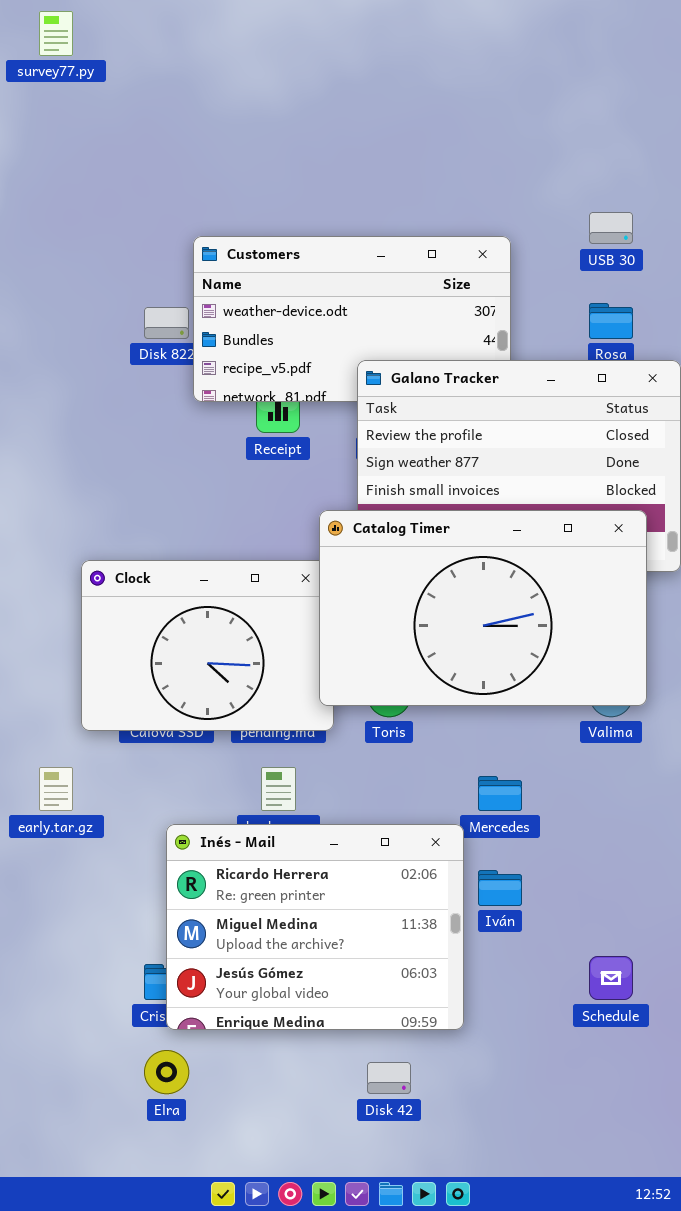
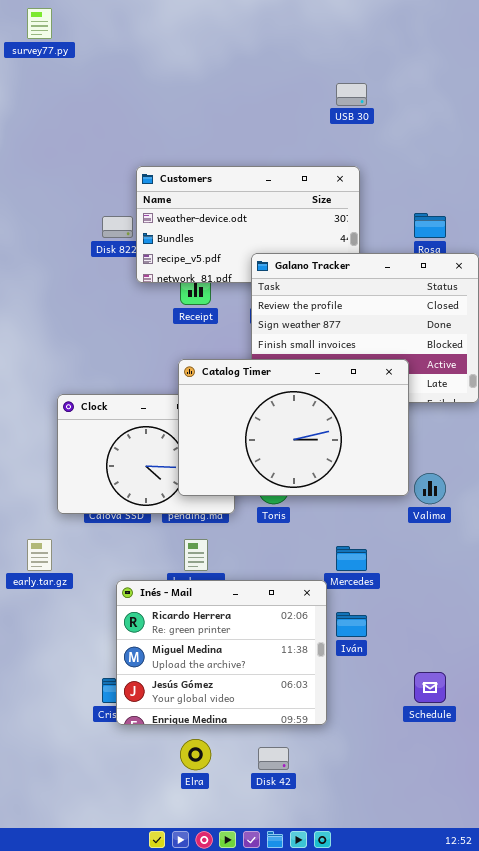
USB 30: [589,212,633,244] -> [336,83,367,106], moved
Catalog Timer: [319,510,647,706] -> [178,359,409,496], moved
Elra: [144,1050,189,1094] -> [180,739,211,770], moved

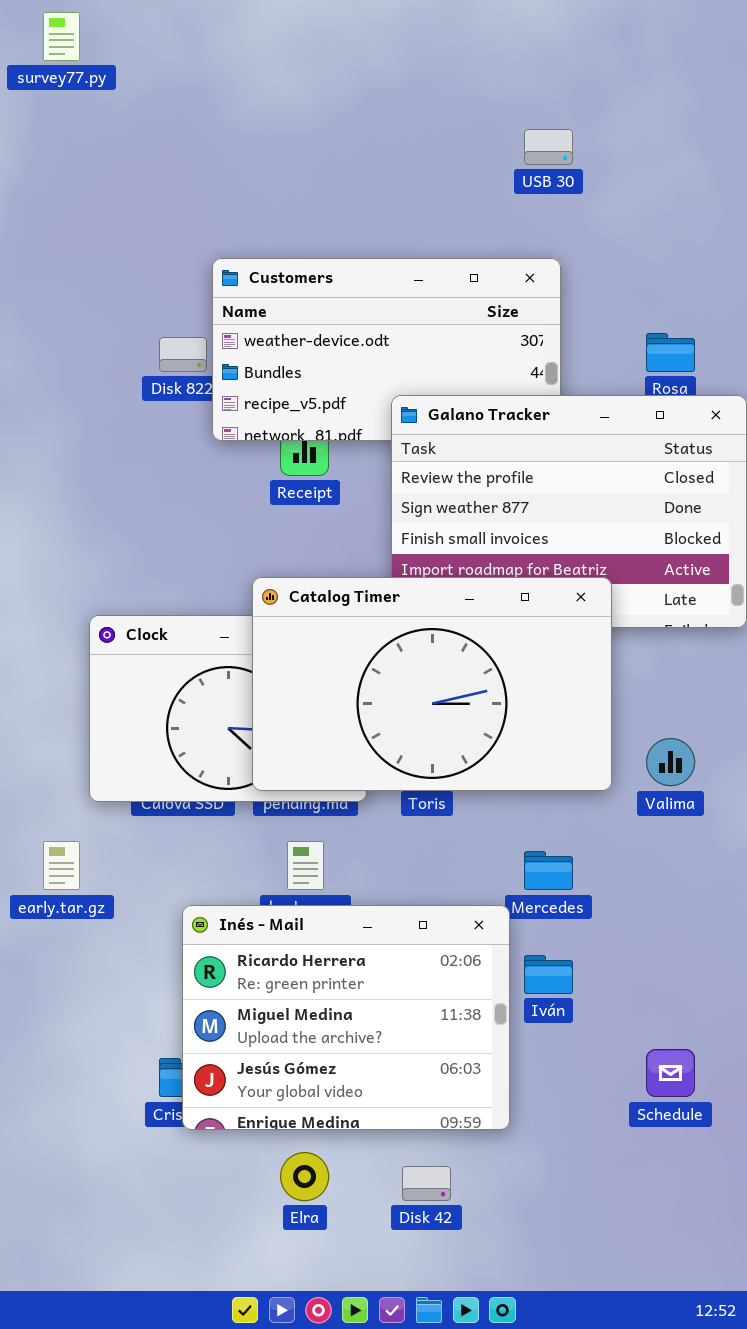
Catalog Timer: [178,359,409,496] -> [252,577,612,791], moved

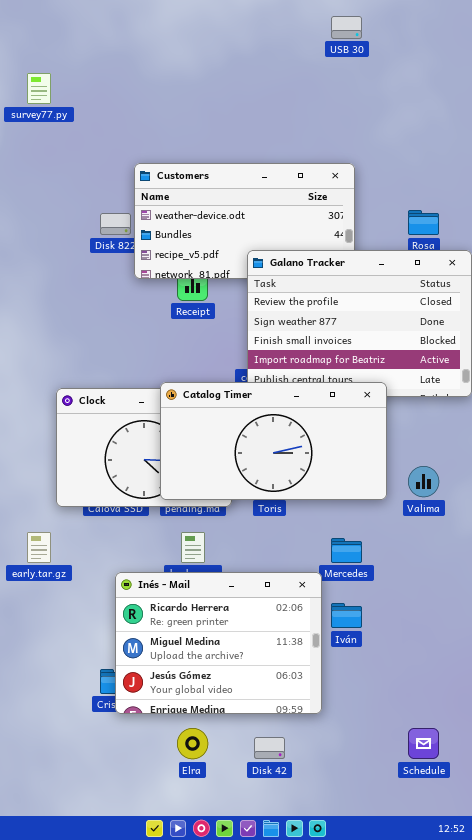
survey77.py: [43,12,80,61] -> [27,73,51,104], moved
USB 30: [524,129,573,165] -> [331,16,362,39], moved
Catalog Timer: [252,577,612,791] -> [160,382,387,500], resized
Schedule: [646,1049,695,1097] -> [408,728,439,759], moved

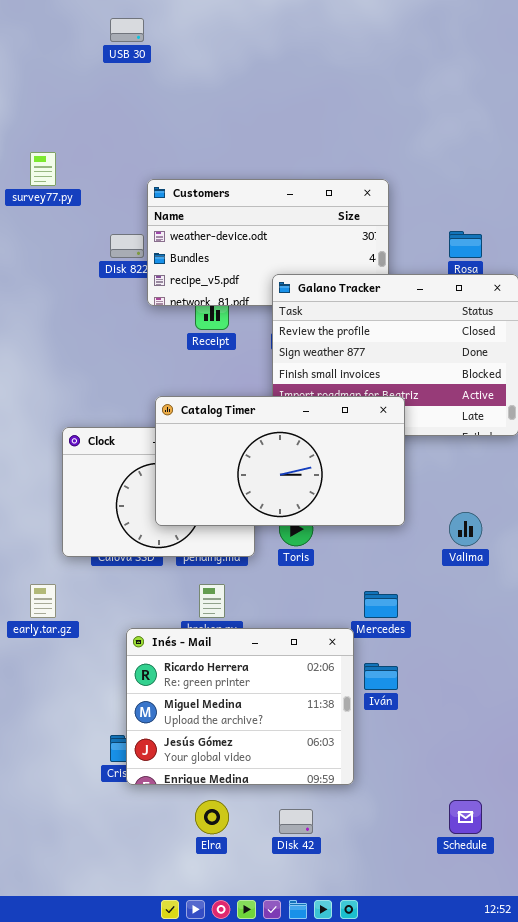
USB 30: [331,16,362,39] -> [110,18,144,42], moved
survey77.py: [27,73,51,104] -> [30,152,56,186], moved
Catalog Timer: [160,382,387,500] -> [155,396,405,526], moved

